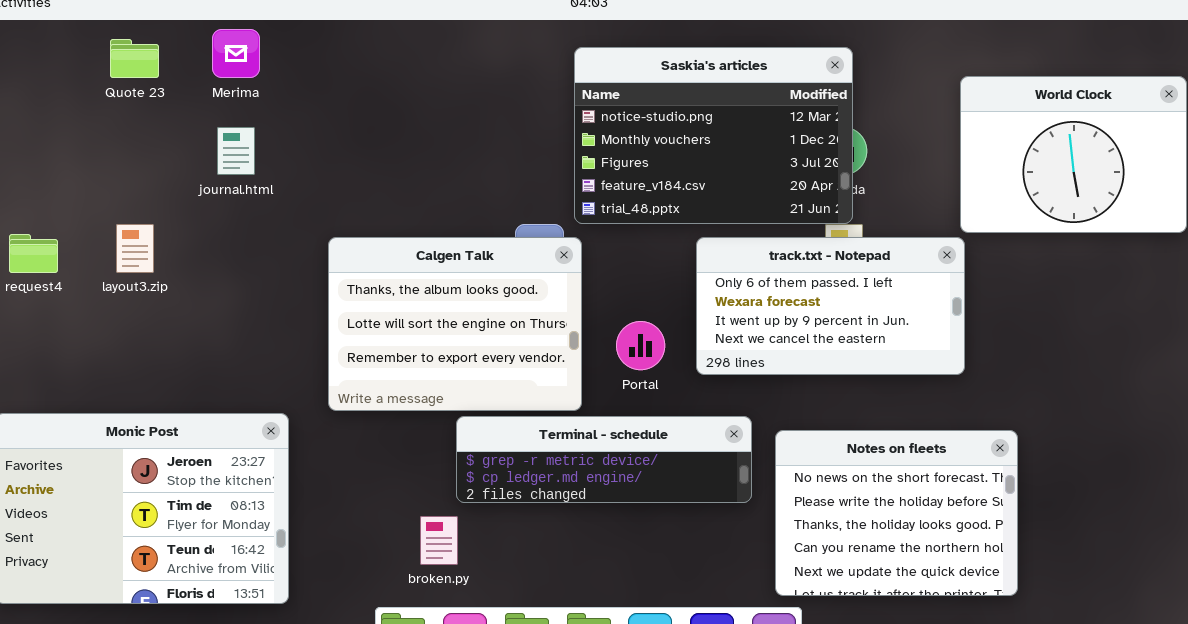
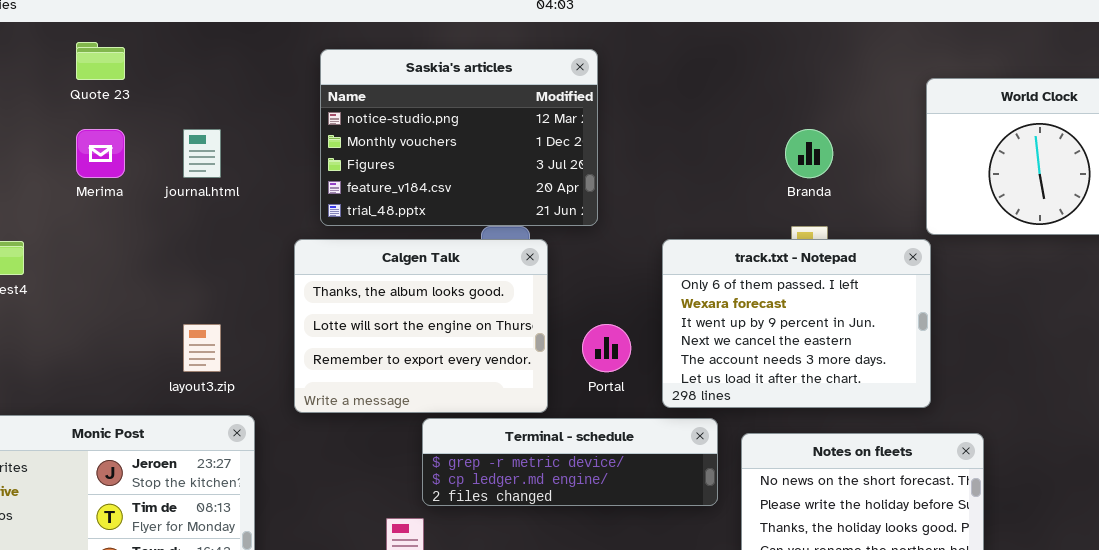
Merima: [212,29,260,78] -> [76,129,125,178], moved
Saskia's articles: [574,47,853,224] -> [320,49,598,226], moved
layout3.zip: [116,224,154,273] -> [183,324,221,372], moved
track.txt - Notepad: [696,237,965,375] -> [662,239,931,408], resized

